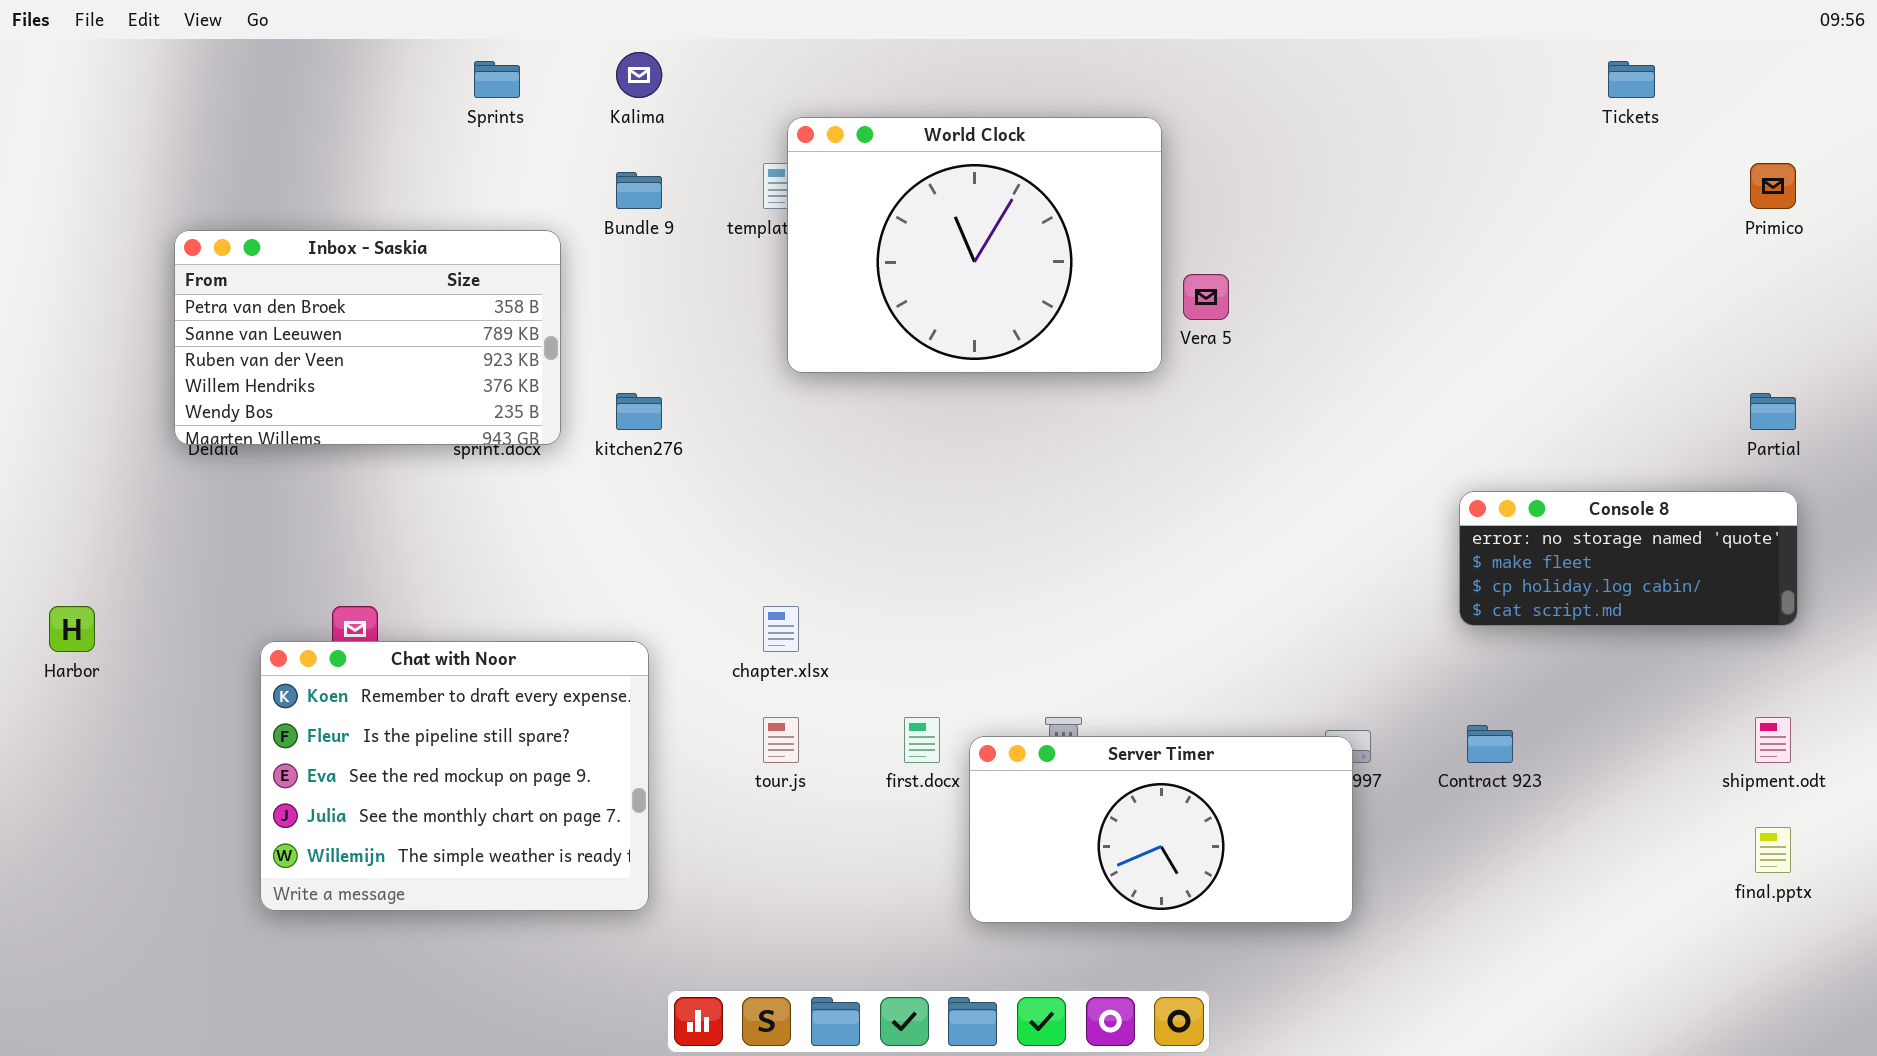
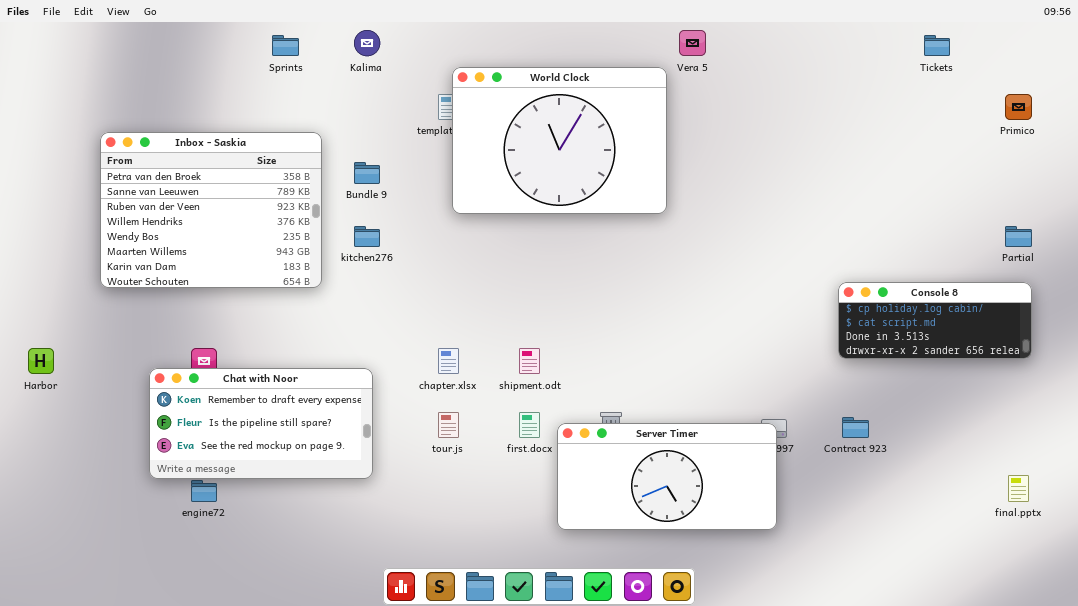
Bundle 9: [616,172,662,209] -> [354,162,380,184], moved
Inbox - Saskia: [174,230,561,445] -> [100,132,322,288], resized
Vera 5: [1183,274,1229,320] -> [679,30,706,56], moved
Console 8: [1459,491,1798,626] -> [838,282,1032,359], scrolled down 2 rows
Chat with Noor: [260,641,649,911] -> [149,368,373,479], resized
shipment.odt: [1755,717,1791,763] -> [519,348,540,374], moved

